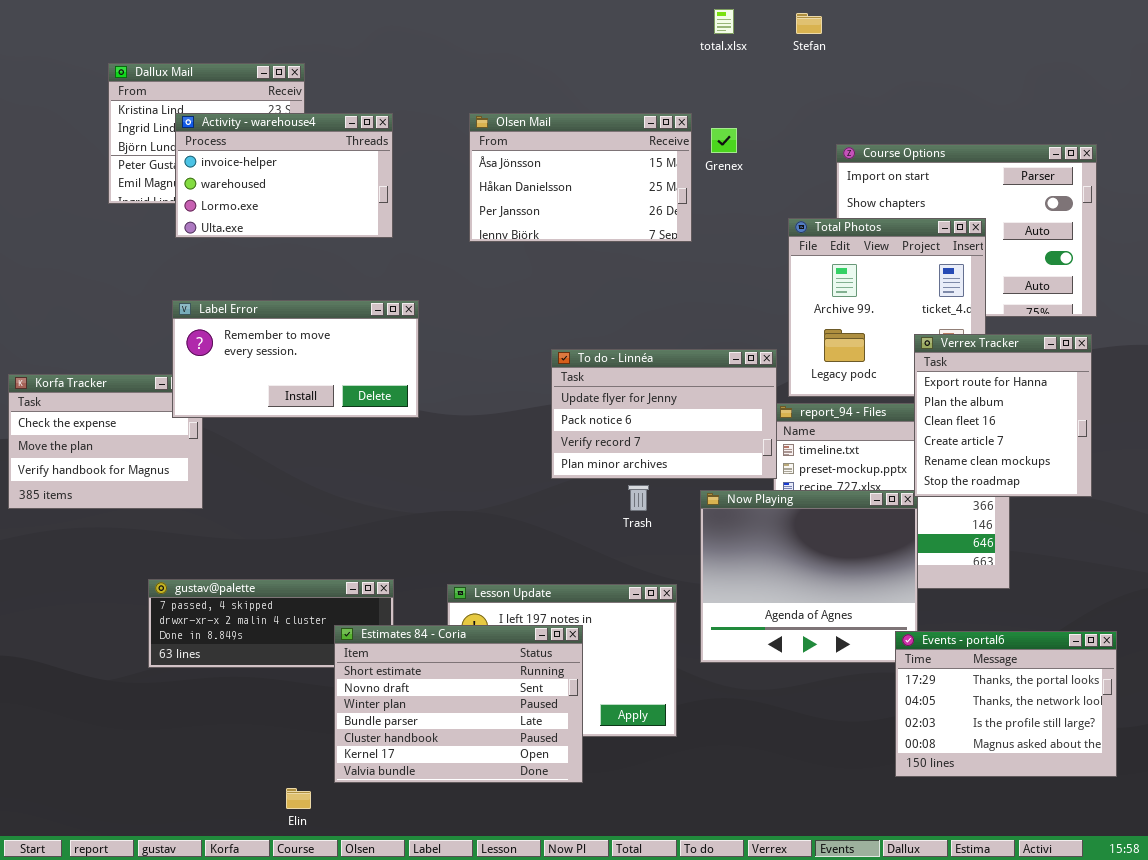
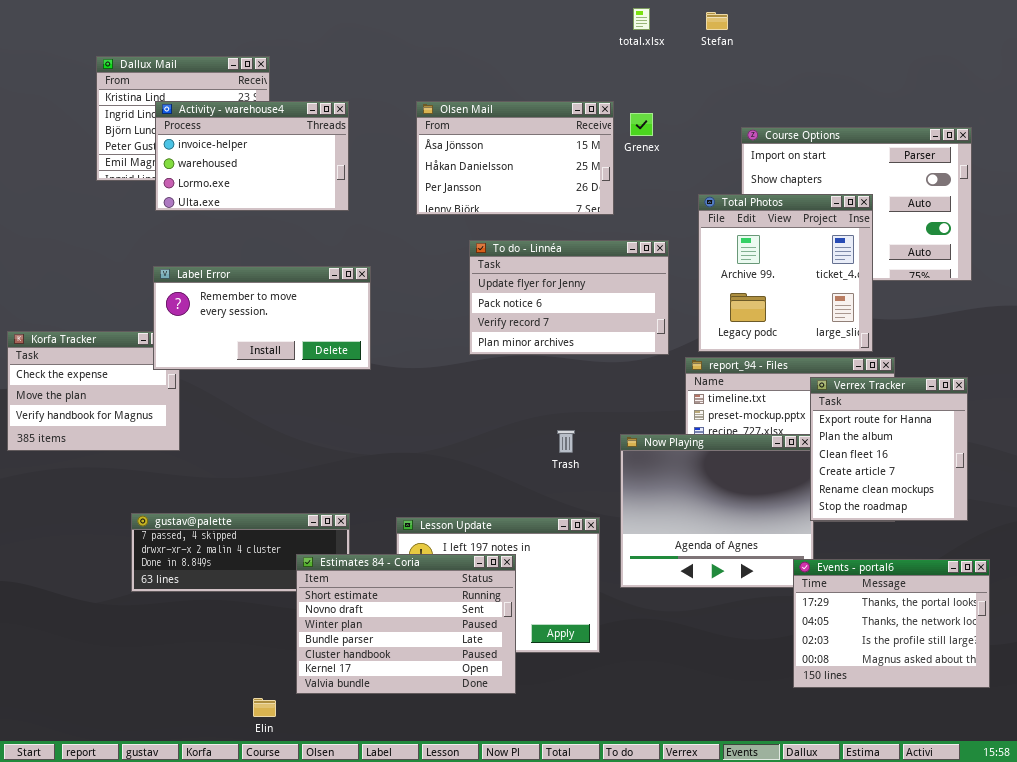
Verrex Tracker: [914,334,1092,497] -> [810,377,968,521], moved
To do - Linnéa: [551,349,777,479] -> [469,240,669,355], moved

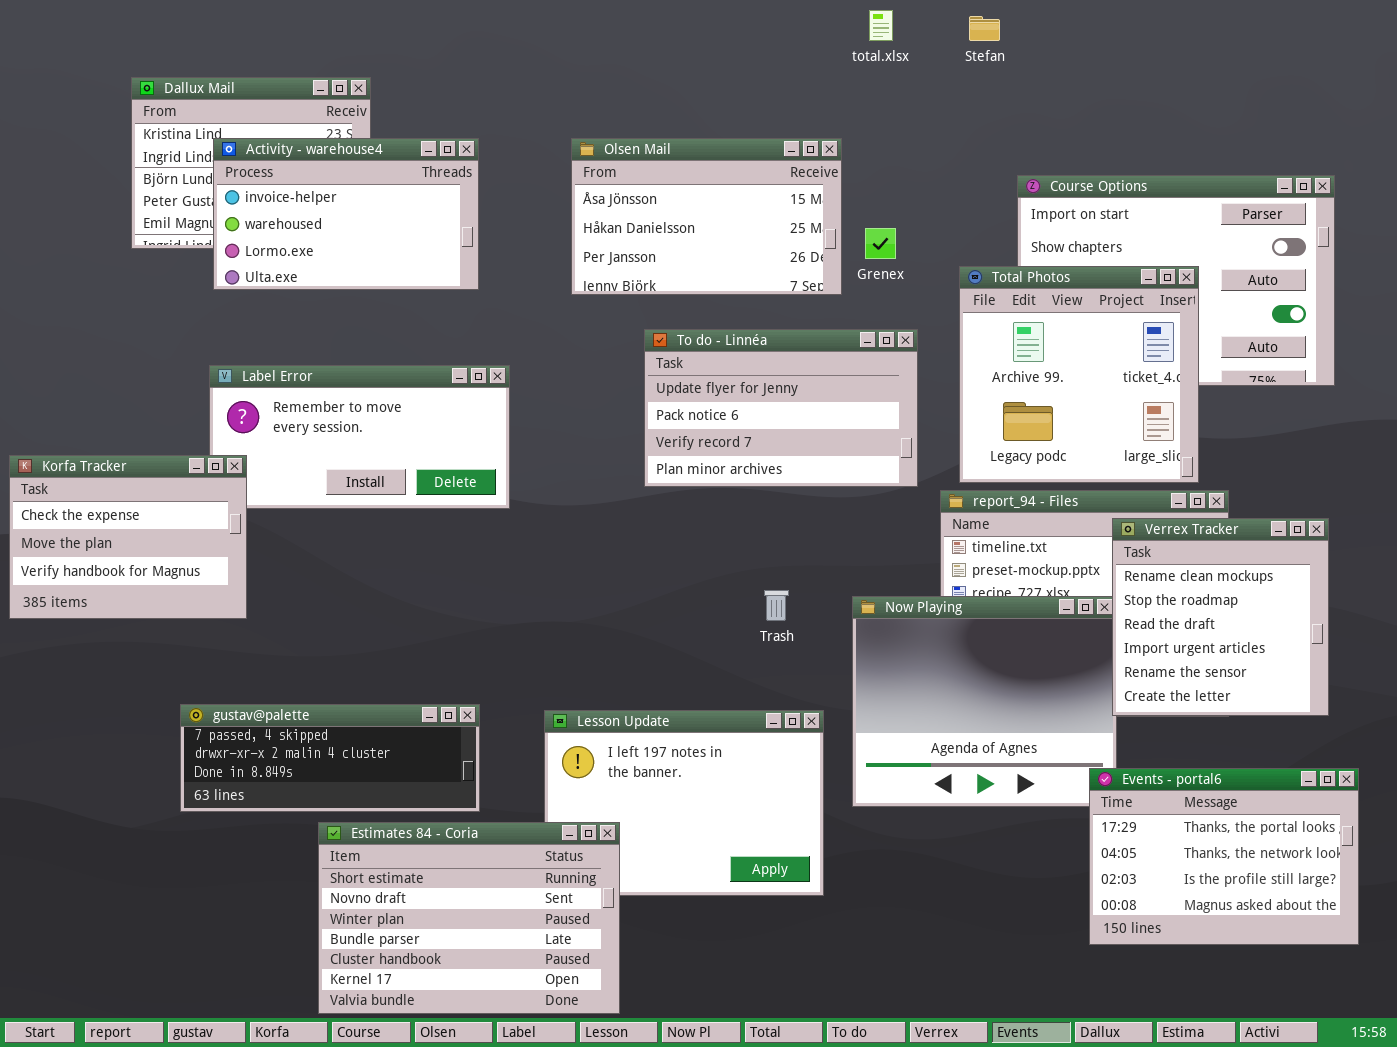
Grenex: [630,113,653,136] -> [865,228,896,259], moved
Korfa Tracker: [7,331,180,451] -> [9,455,247,619], raised
Verrex Tracker: [810,377,968,521] -> [1112,518,1329,716], scrolled down 4 rows
Estimates 84 - Coria: [296,554,516,694] -> [318,822,620,1014], moved

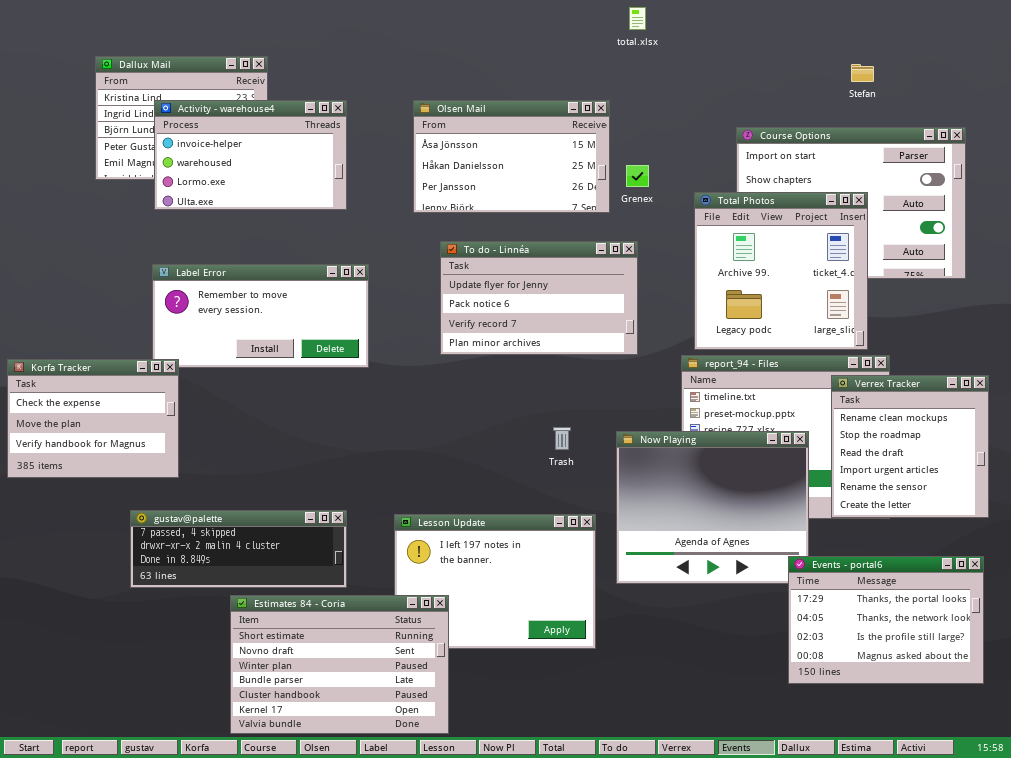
Stefan: [969,16,1000,41] -> [851,64,874,82], moved
To do - Linnéa: [644,329,918,487] -> [440,241,638,355], moved
Korfa Tracker: [9,455,247,619] -> [7,359,179,478], moved
Verrex Tracker: [1112,518,1329,716] -> [831,375,989,518], moved

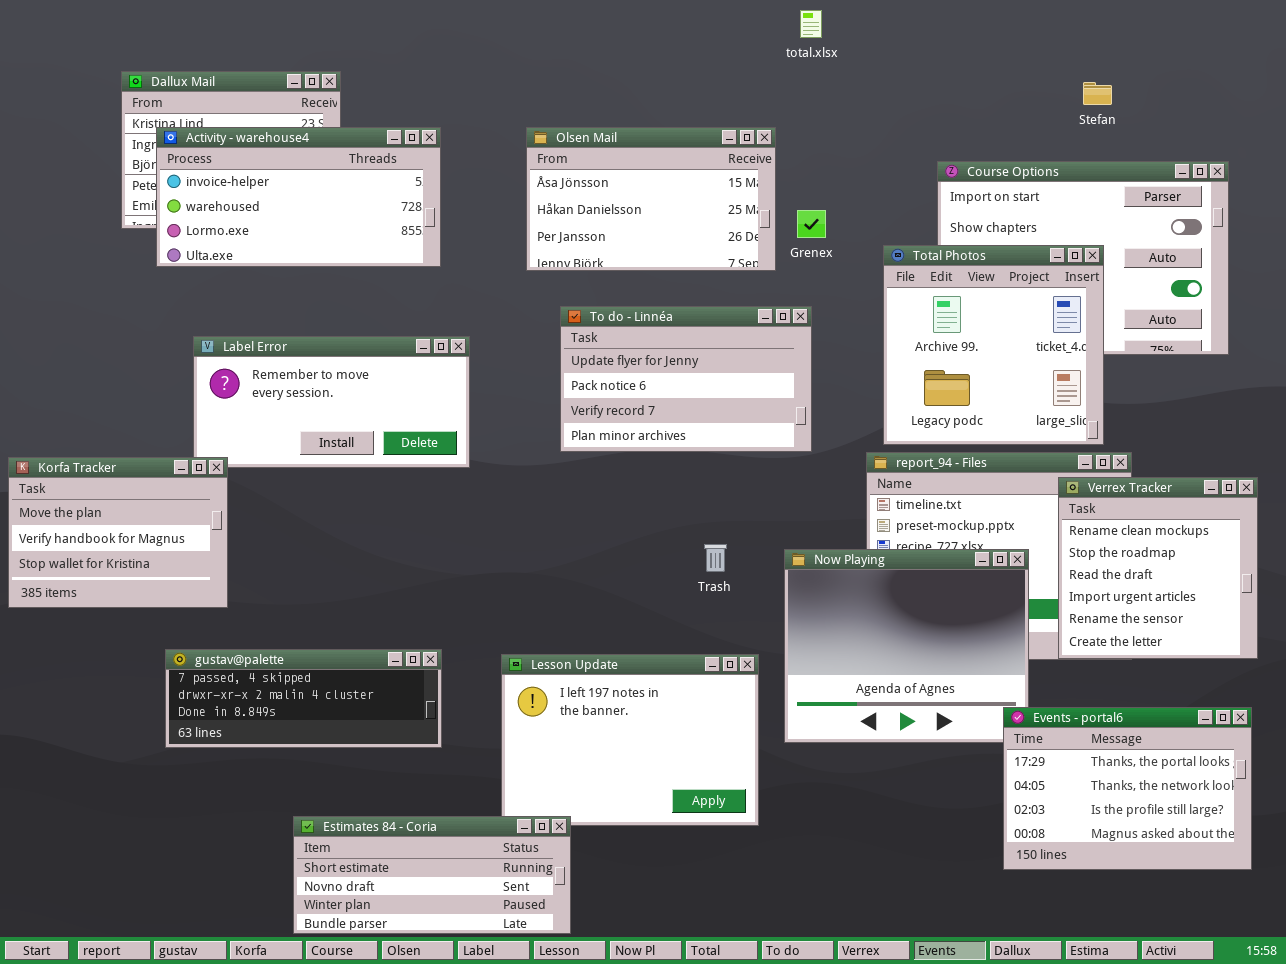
Activity - warehouse4: [154,100,347,210] -> [156,127,441,267], resized
Korfa Tracker: [7,359,179,478] -> [8,457,228,608], scrolled down 1 row
Estimates 84 - Coria: [230,595,449,734] -> [293,816,571,934], resized

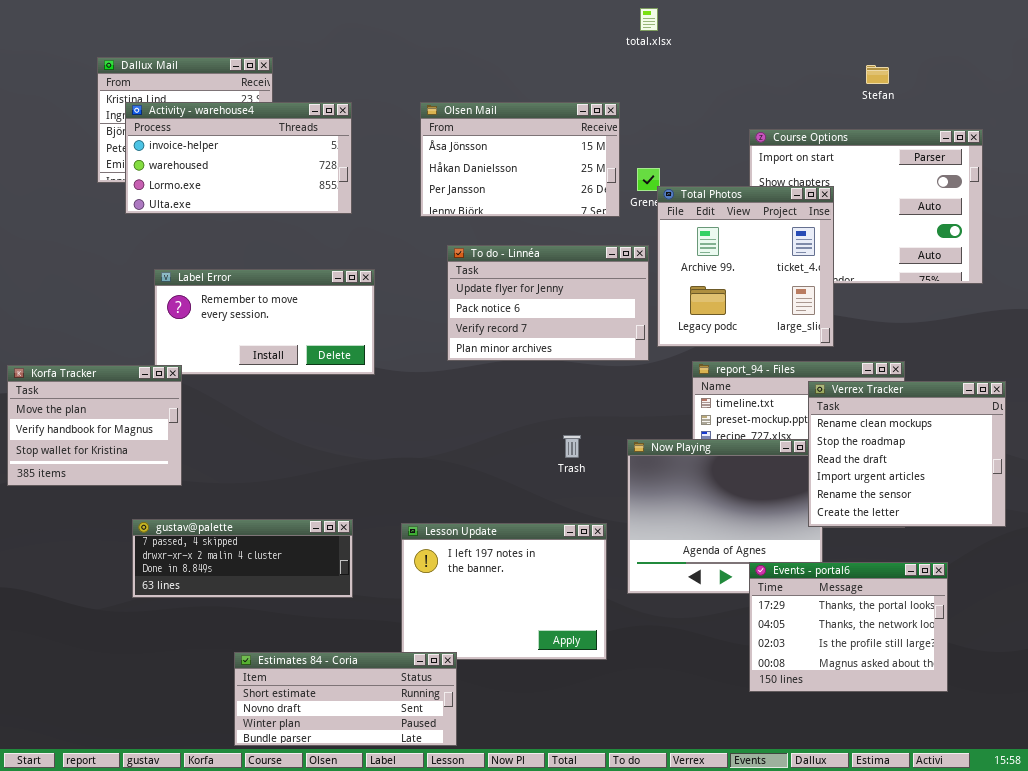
Total Photos: [883,245,1104,445] -> [657,186,834,347], moved
Verrex Tracker: [1058,477,1258,659] -> [808,381,1006,527], resized
Events - portal6: [1003,707,1252,870] -> [749,562,948,692], moved

